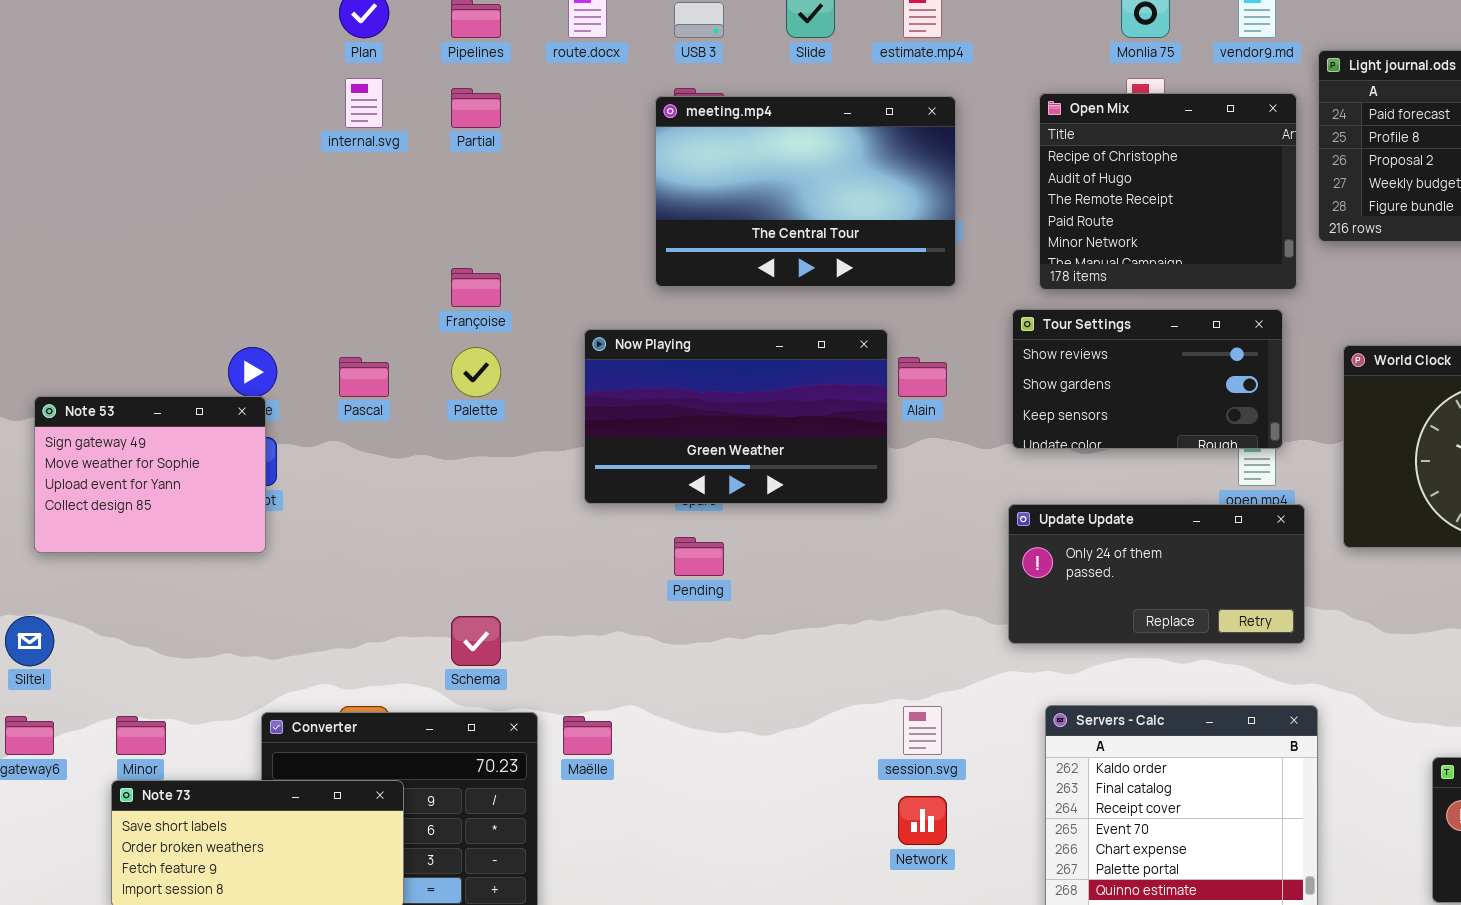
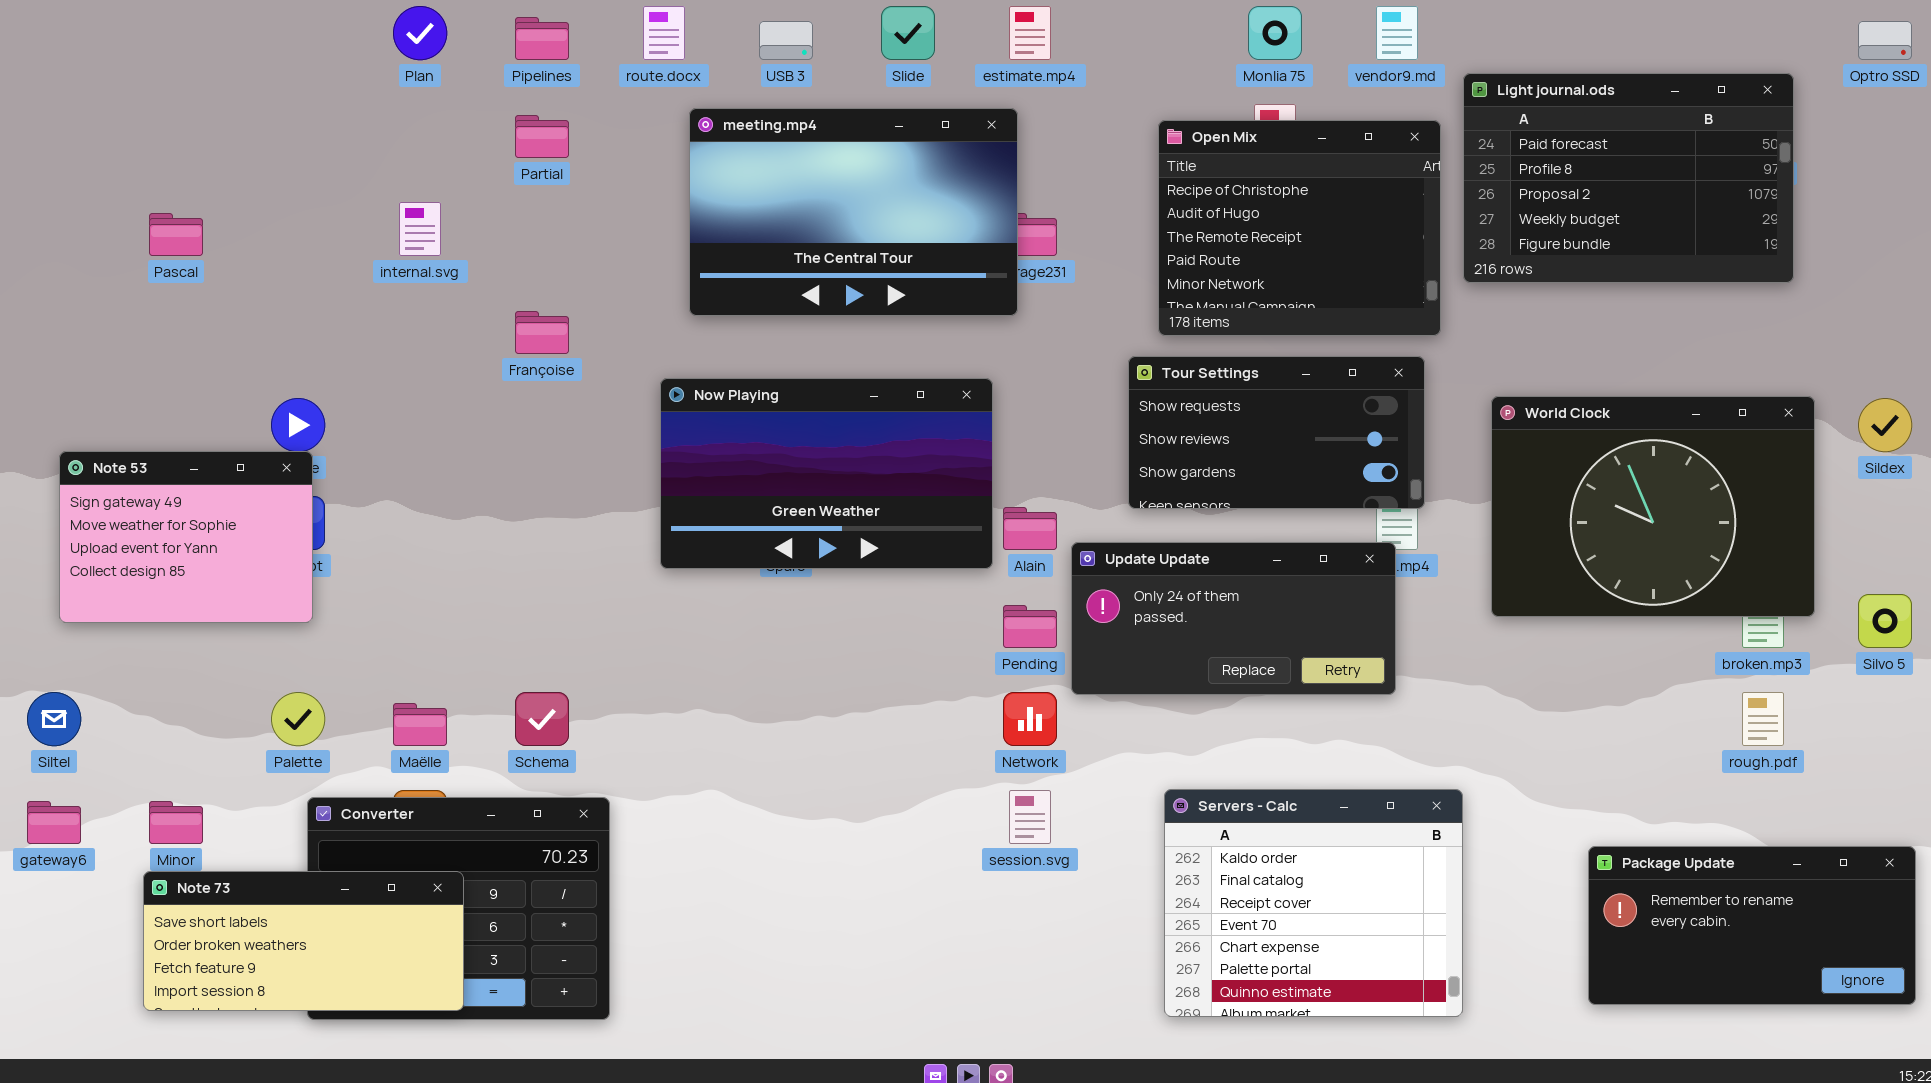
internal.svg: [345,78,383,128] -> [399,202,441,256], moved
meeting.mp4: [655,96,956,287] -> [689,108,1018,316], moved
Tour Settings: [1012,309,1283,449] -> [1128,356,1425,509], scrolled up 1 row
Palette: [451,347,501,397] -> [271,692,325,746], moved
Pascal: [339,357,389,397] -> [149,213,203,256], moved
Alain: [898,357,947,397] -> [1003,507,1057,550], moved
Update Update: [1008,504,1305,644] -> [1071,542,1396,695], moved
Pending: [674,537,724,576] -> [1003,605,1057,648], moved
Maëlle: [563,716,612,755] -> [393,703,447,746], moved
Network: [898,796,947,845] -> [1003,692,1057,746], moved

